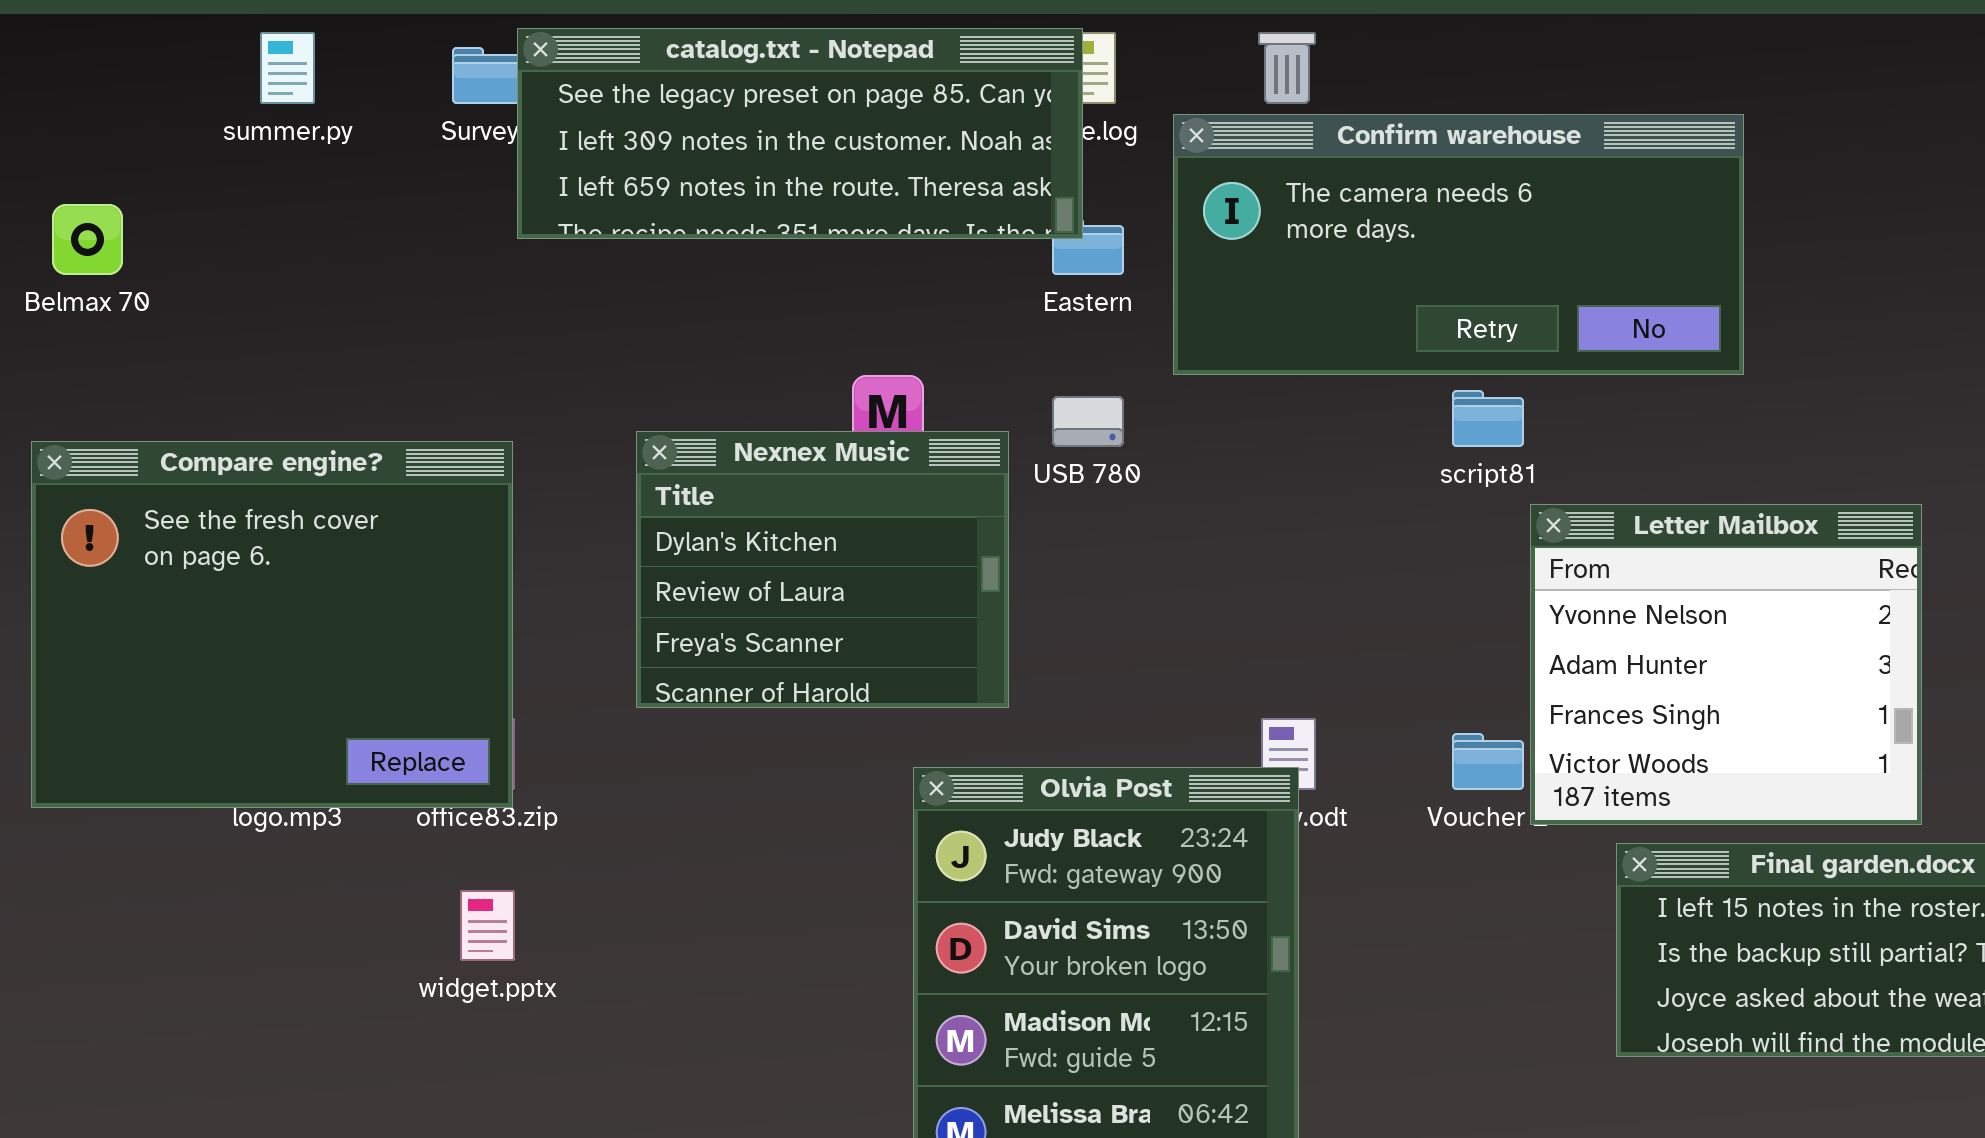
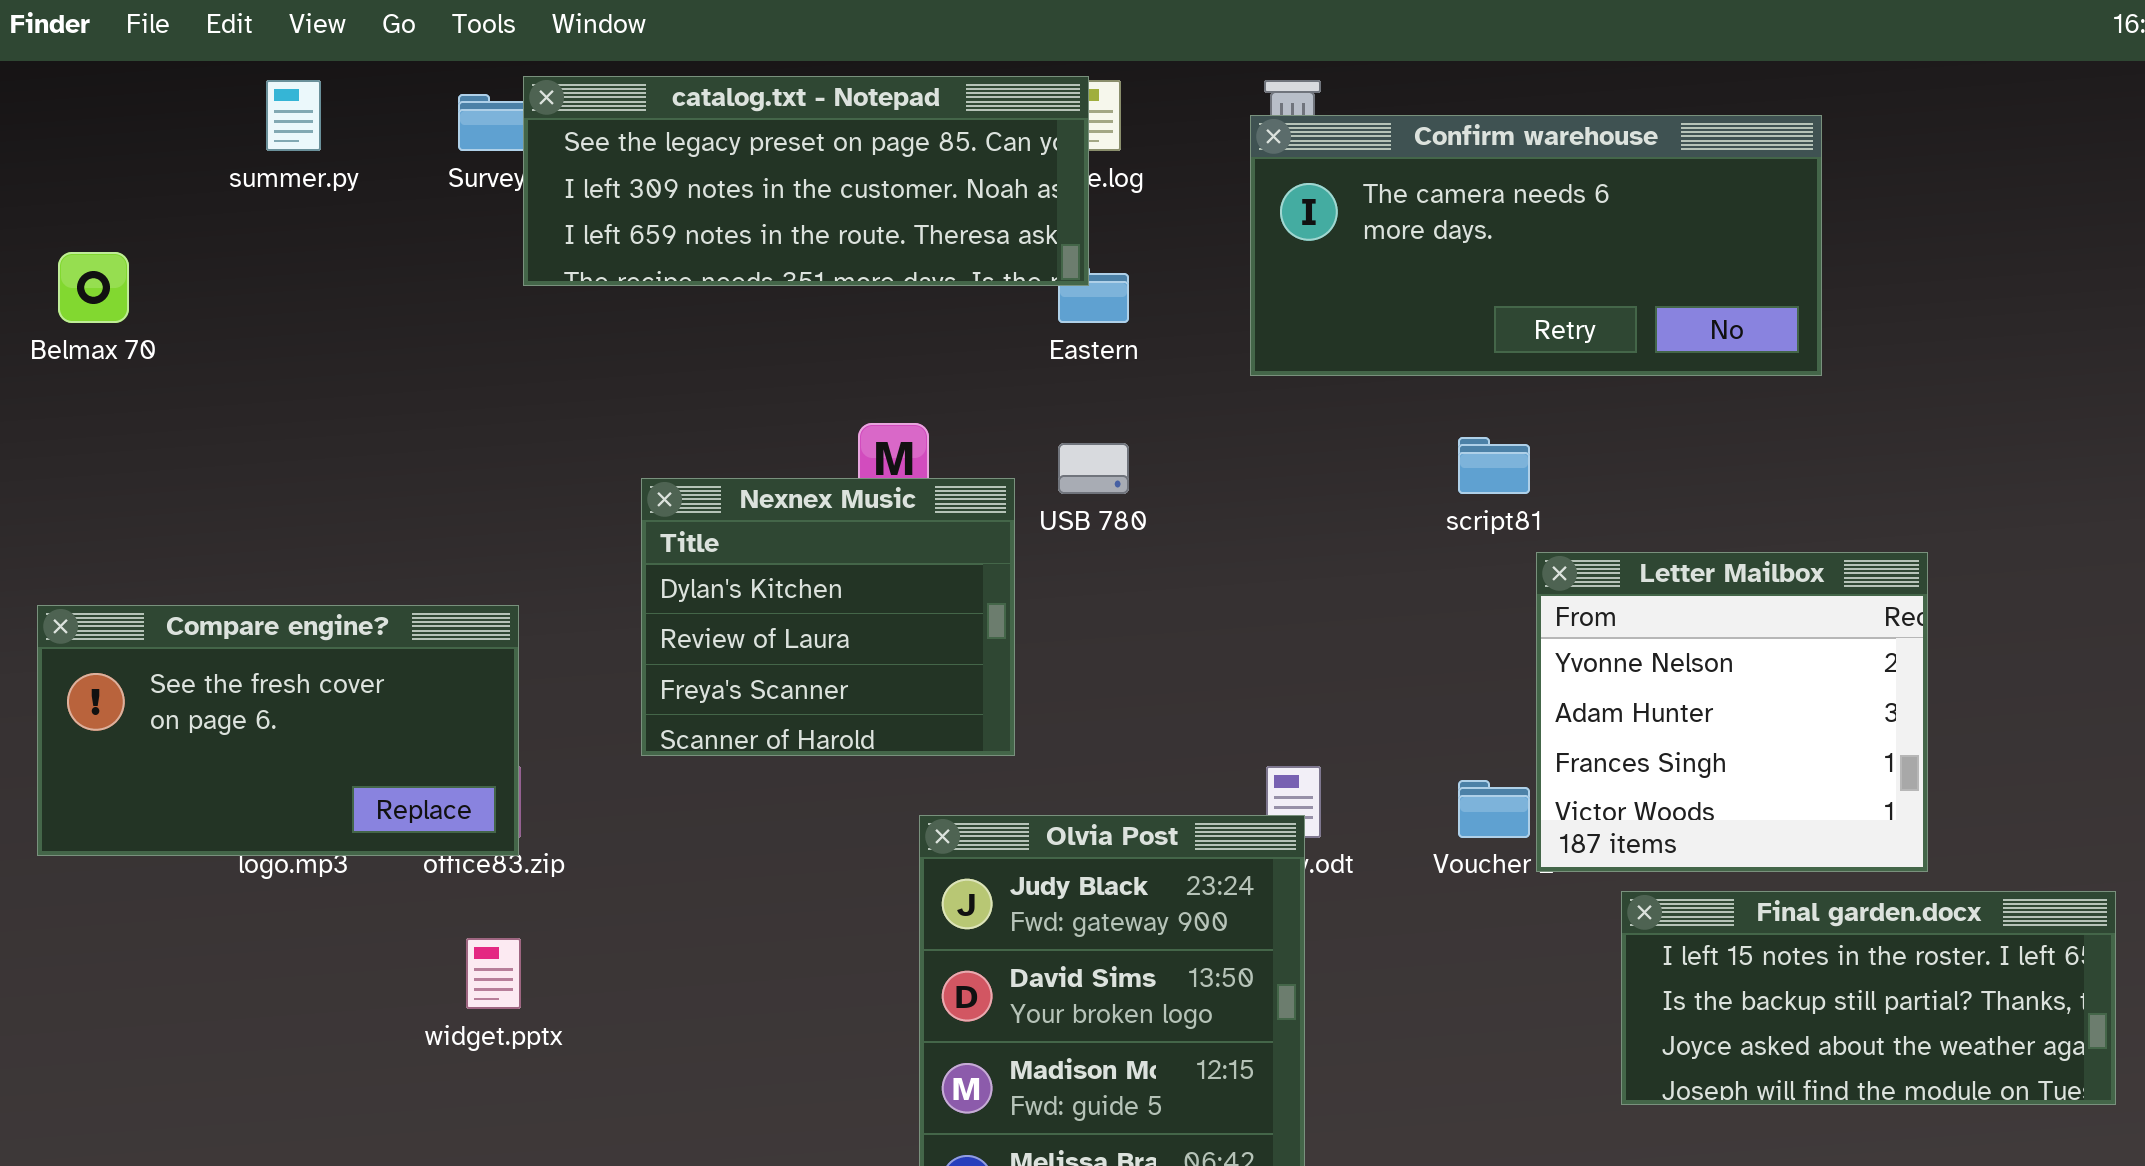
Confirm warehouse: [1173,114,1744,375] -> [1250,115,1822,376], moved
Compare engine?: [31,441,513,808] -> [37,605,519,856], resized

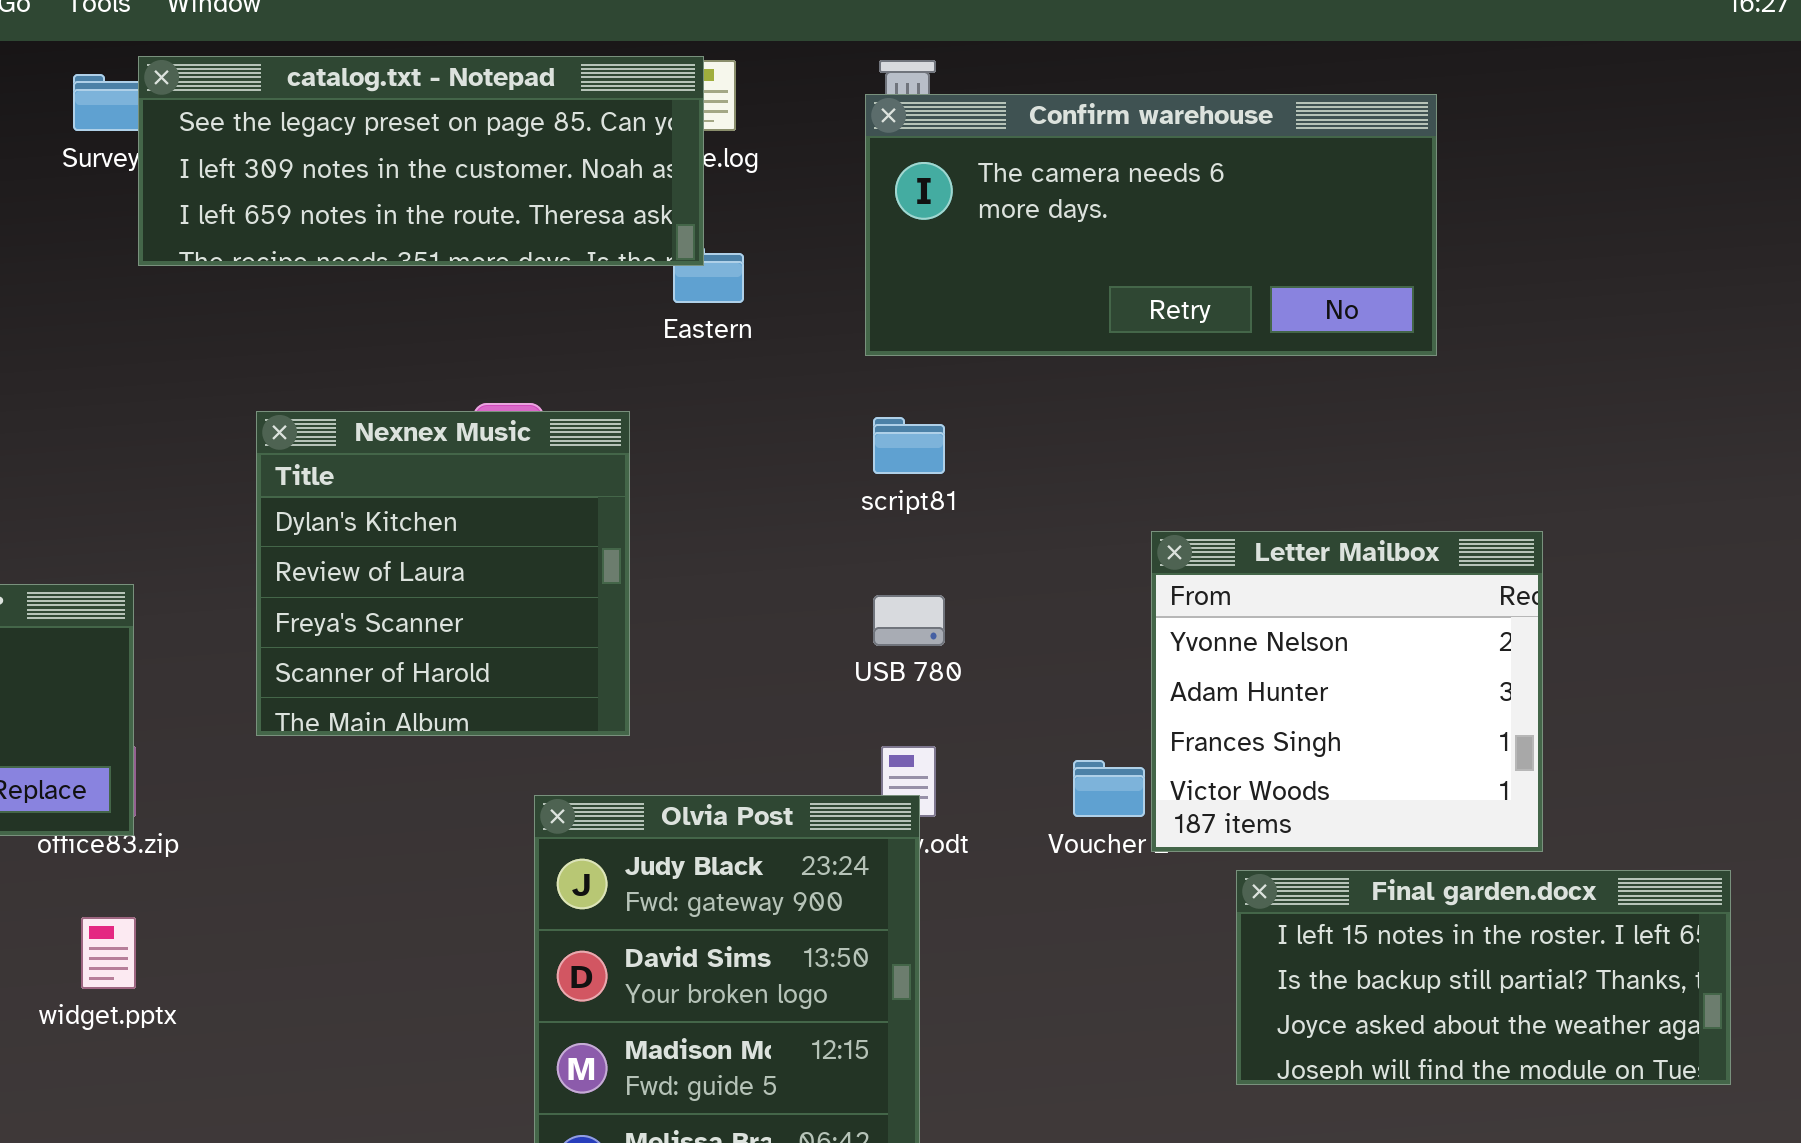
script81: [1458,437,1530,494] -> [873,417,945,474], moved
USB 780: [1058,443,1129,494] -> [873,595,945,646], moved
Nexnex Music: [641,478,1015,756] -> [256,411,630,736], resized

